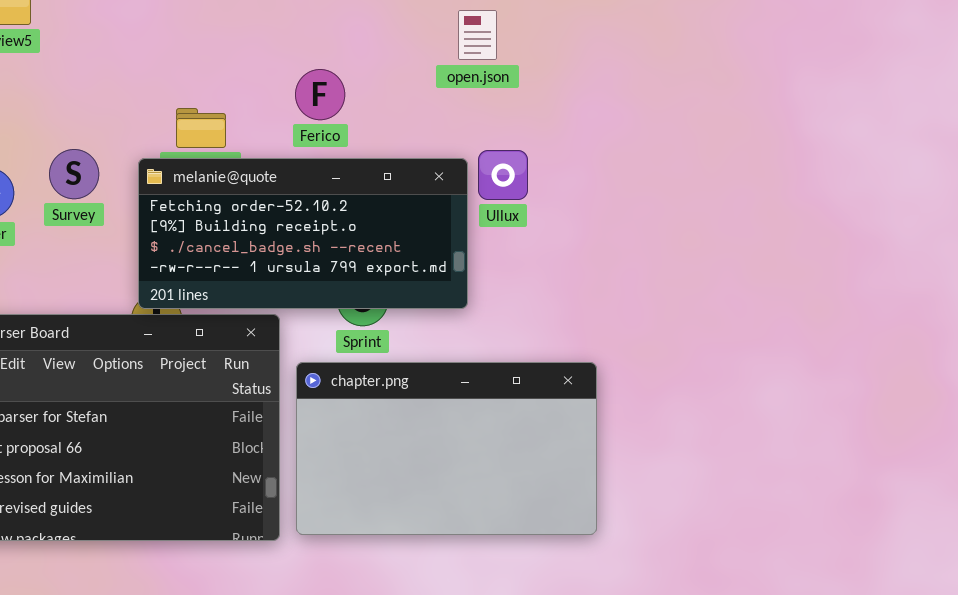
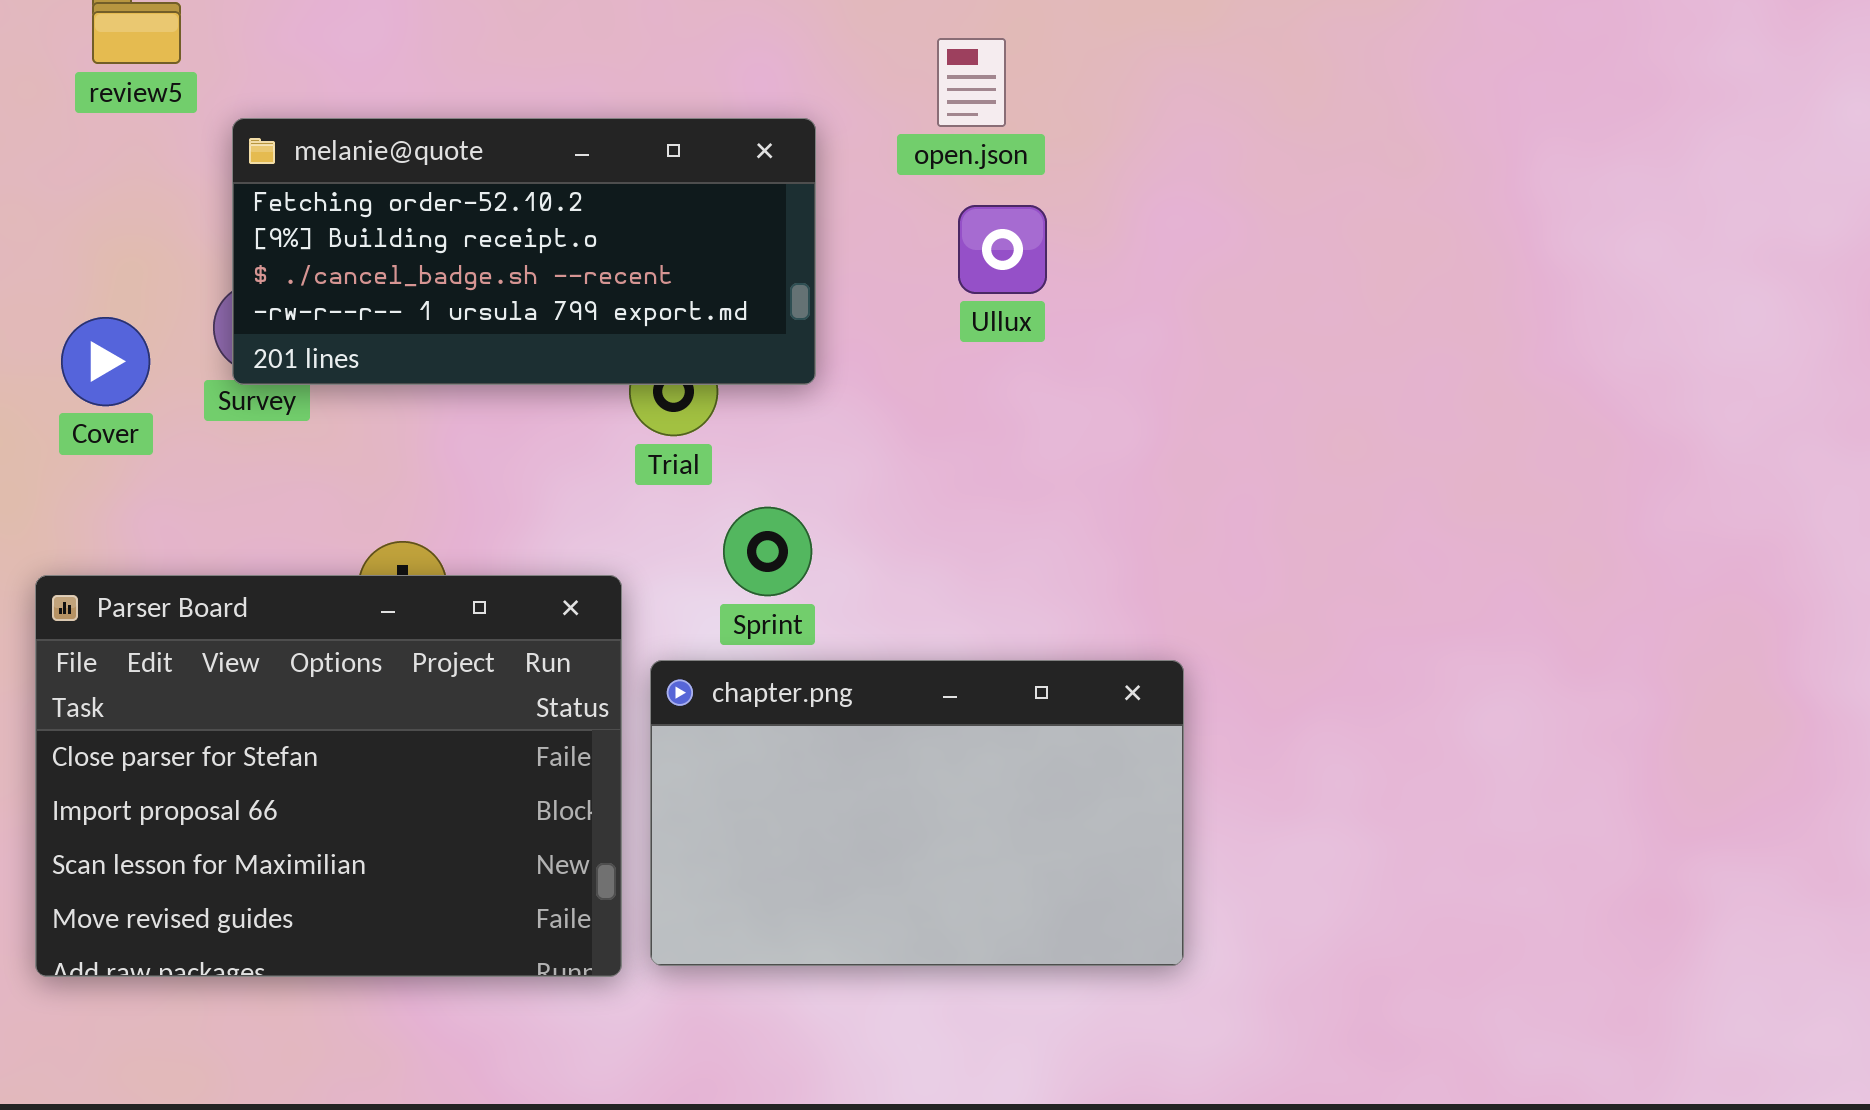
Ullux: [478,150,528,200] -> [958,205,1047,294], moved
melanie@quote: [138,158,468,309] -> [232,118,816,385], moved

